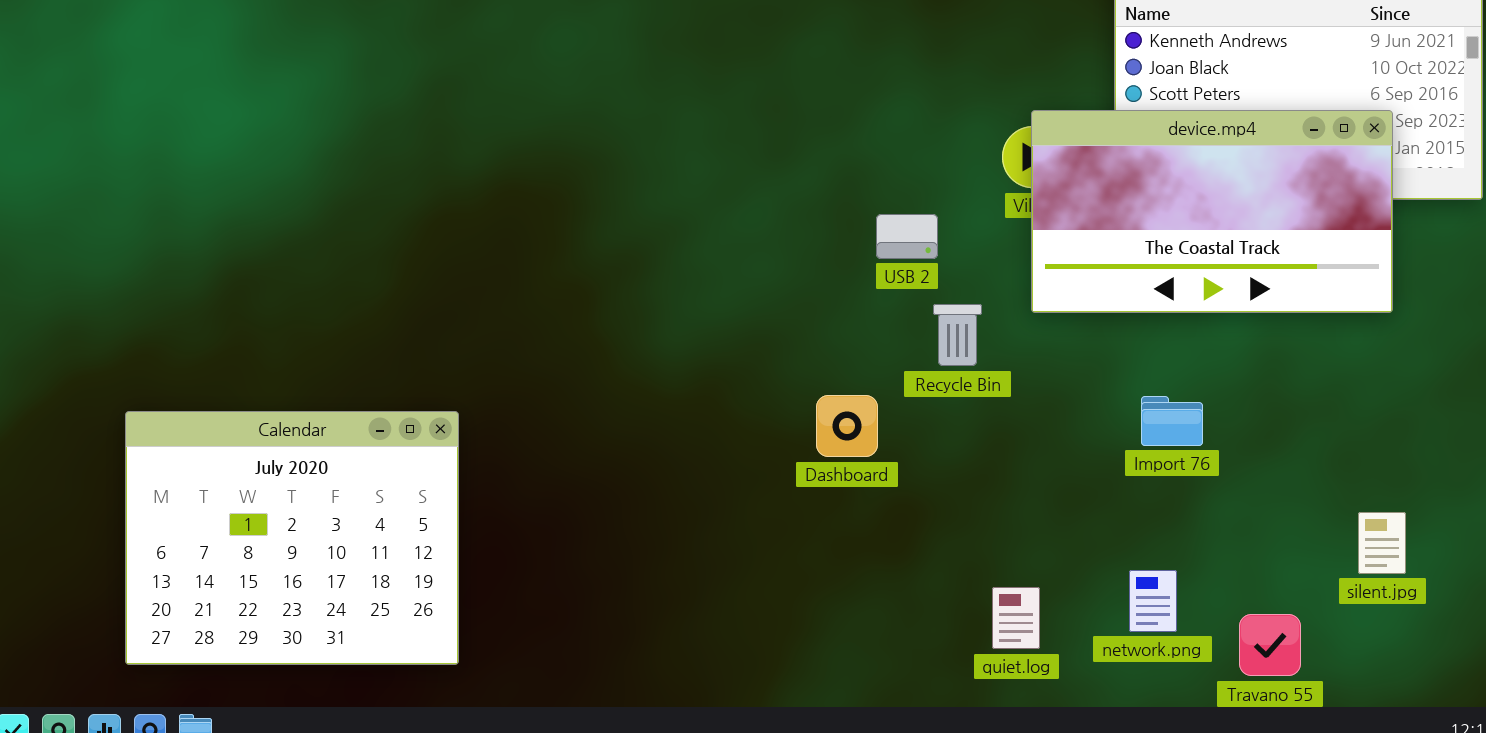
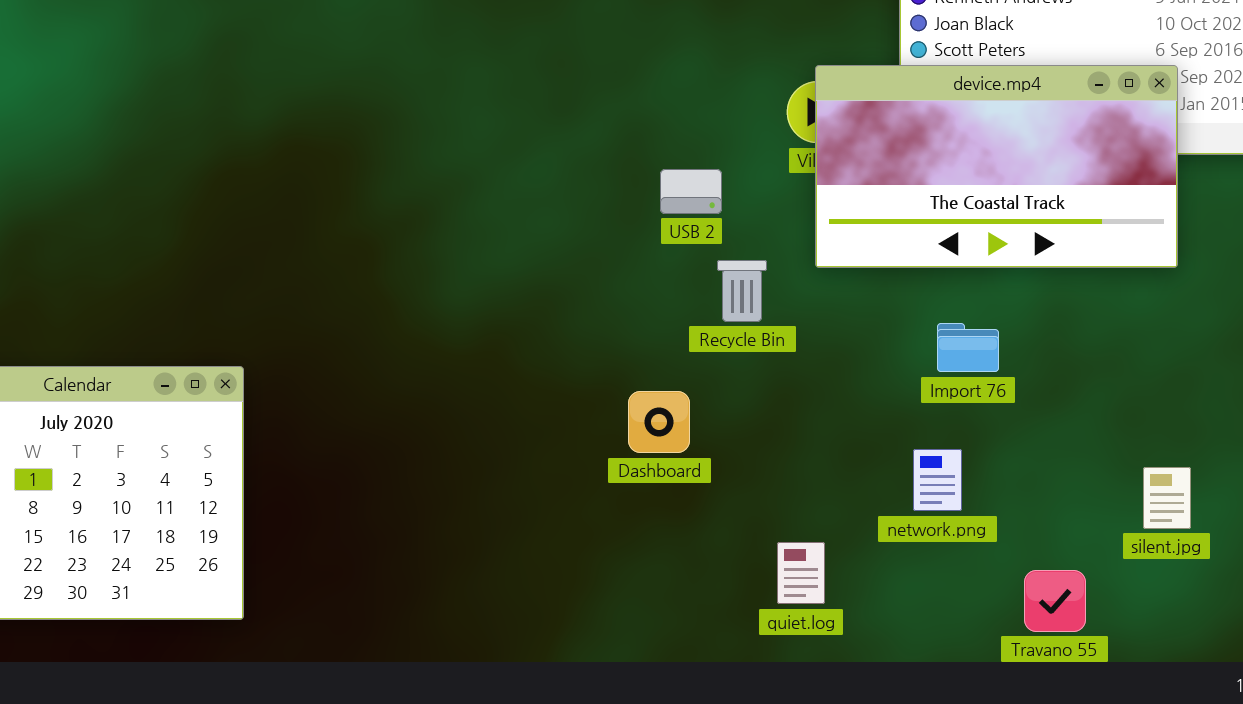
Dashboard: [816,395,878,457] -> [628,391,690,453], moved
Import 76: [1141,396,1203,446] -> [937,323,999,372], moved
network.png: [1129,570,1177,632] -> [913,449,962,511], moved

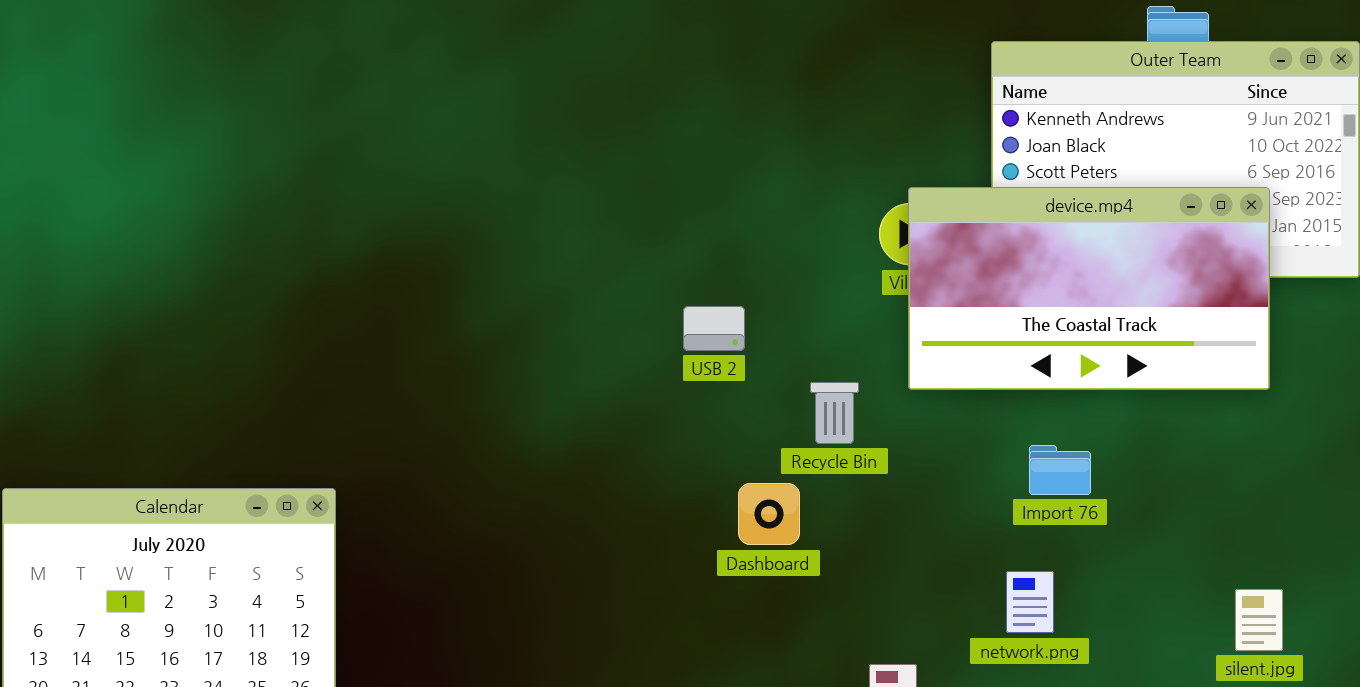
USB 2: [660,169,722,214] -> [683,306,745,351], moved
Dashboard: [628,391,690,453] -> [738,483,800,545], moved

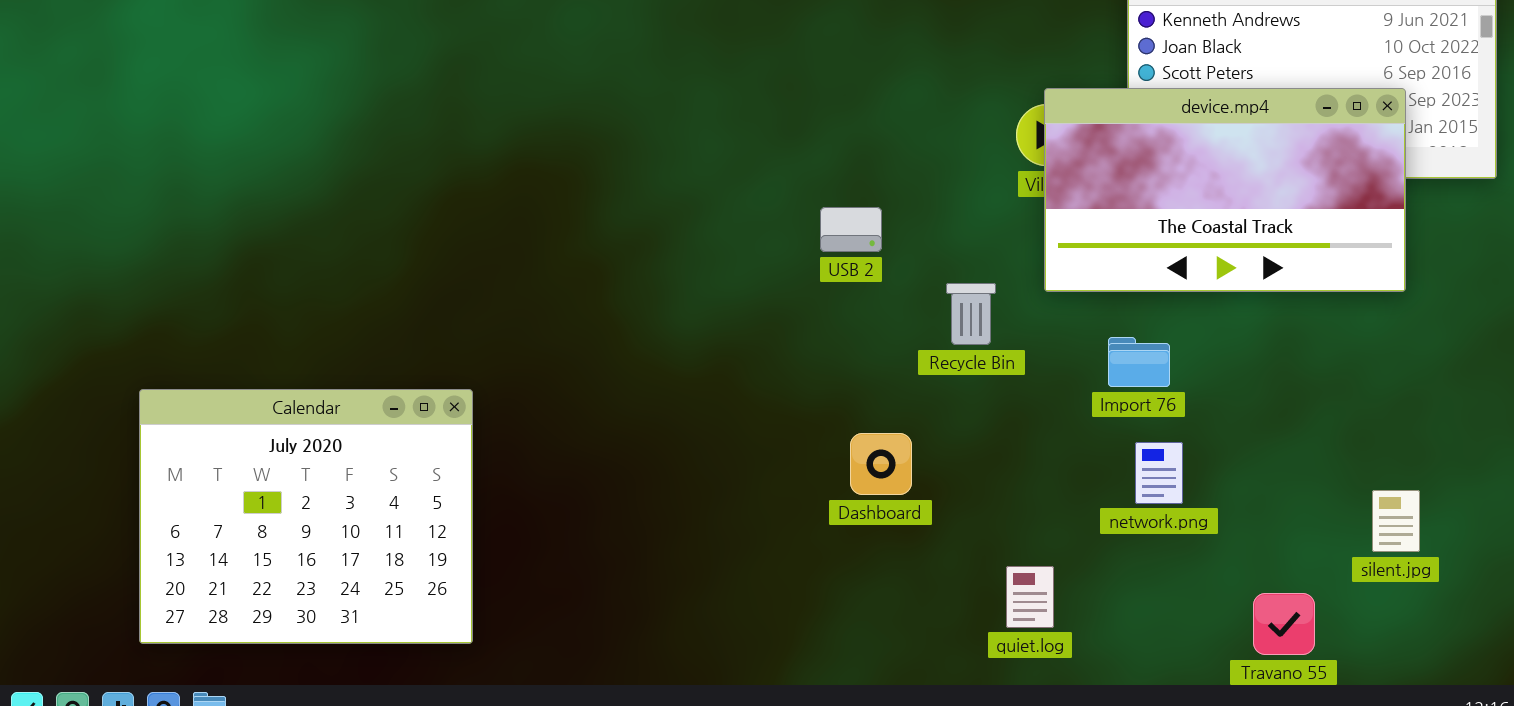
Import 76: [1029,445,1091,495] -> [1108,337,1170,387], moved
Dashboard: [738,483,800,545] -> [850,433,912,495], moved
network.png: [1006,571,1054,633] -> [1135,442,1183,504], moved

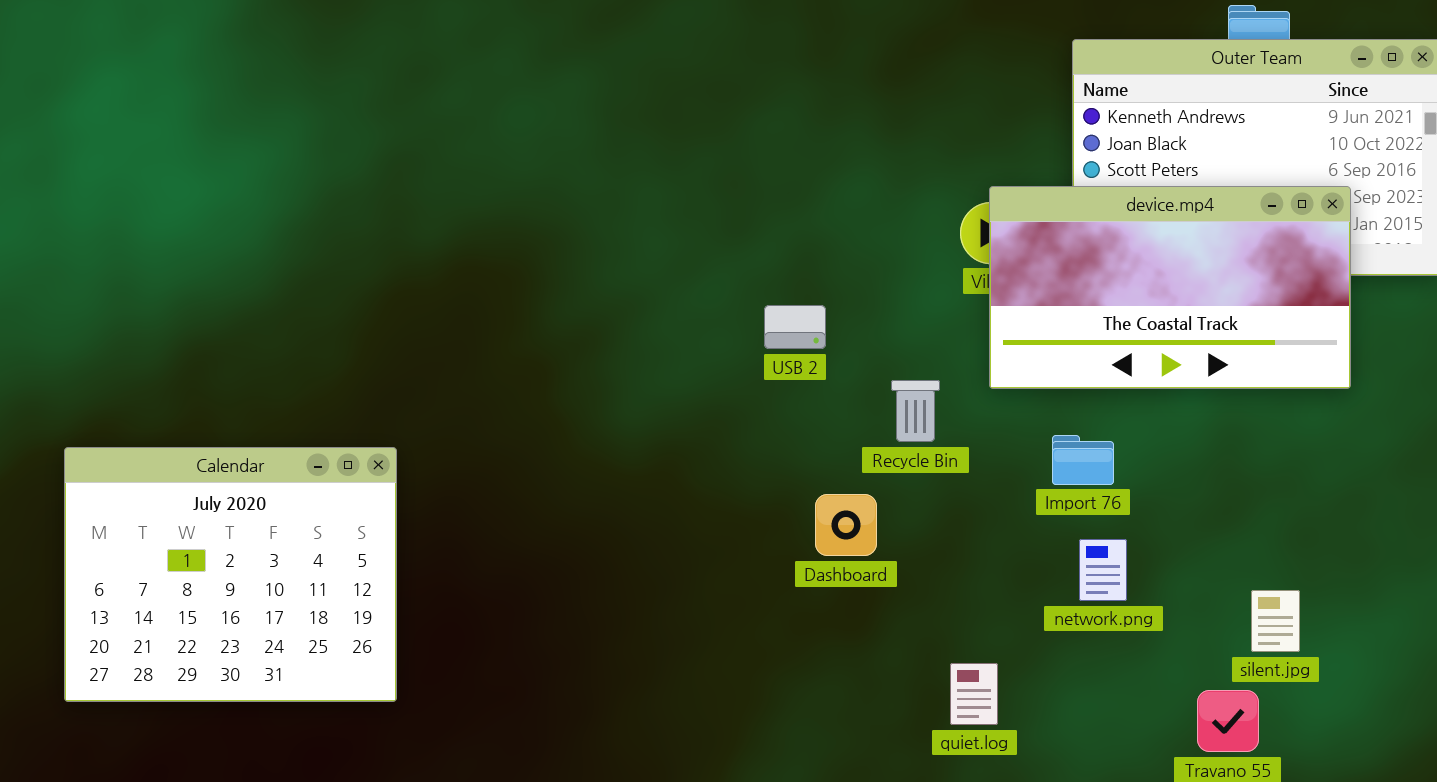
Calendar: [139,389,473,644] -> [64,447,397,702], moved
Dashboard: [850,433,912,495] -> [815,494,877,556], moved
silent.jpg: [1372,490,1420,552] -> [1251,590,1300,652], moved

